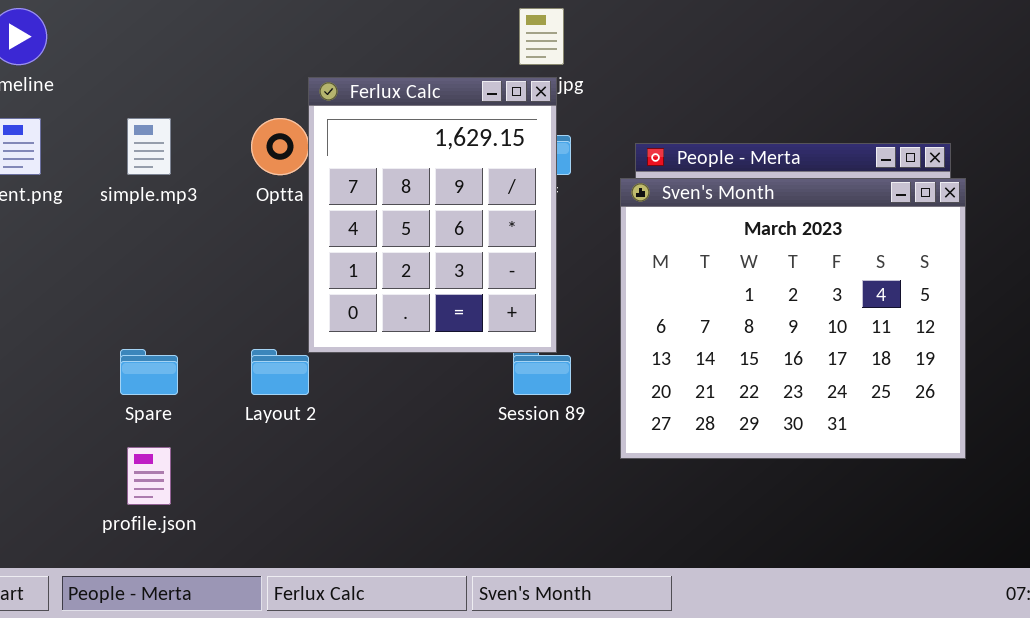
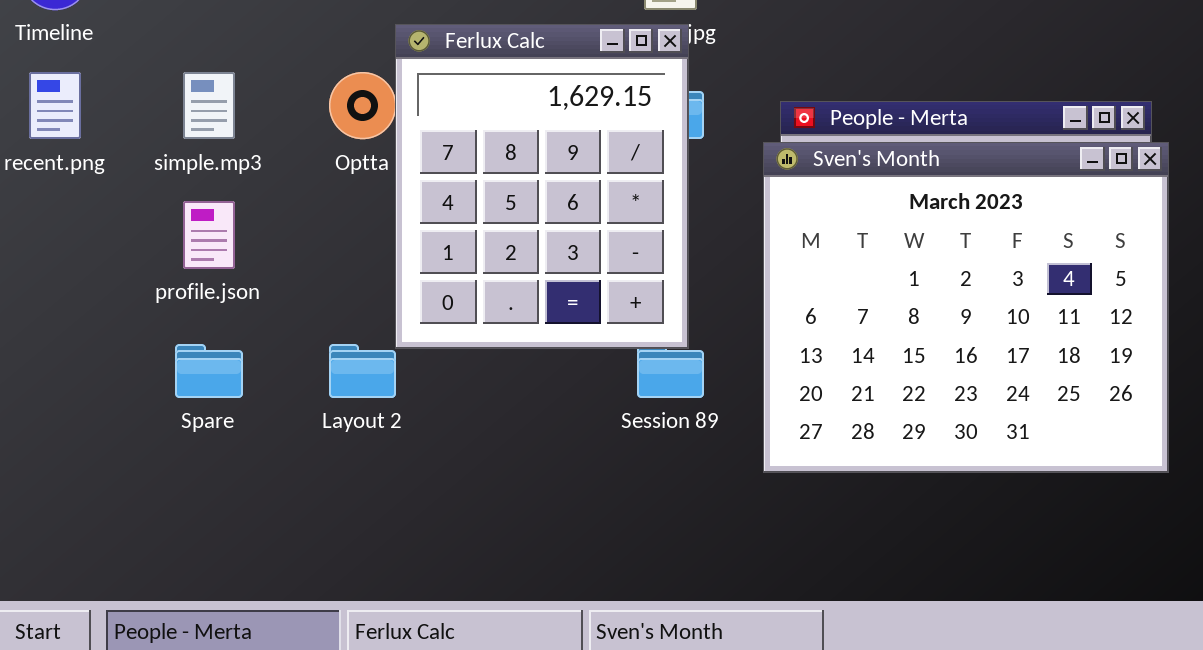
profile.json: [127,447,171,505] -> [183,201,235,269], moved

